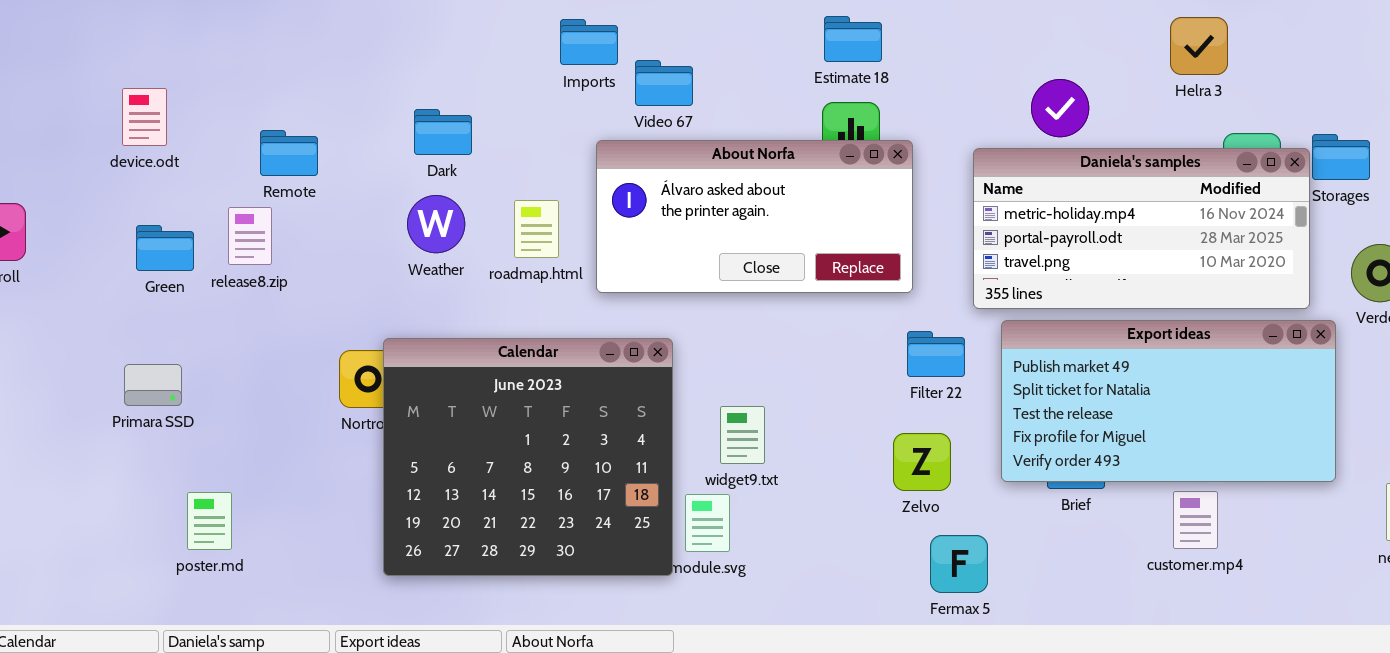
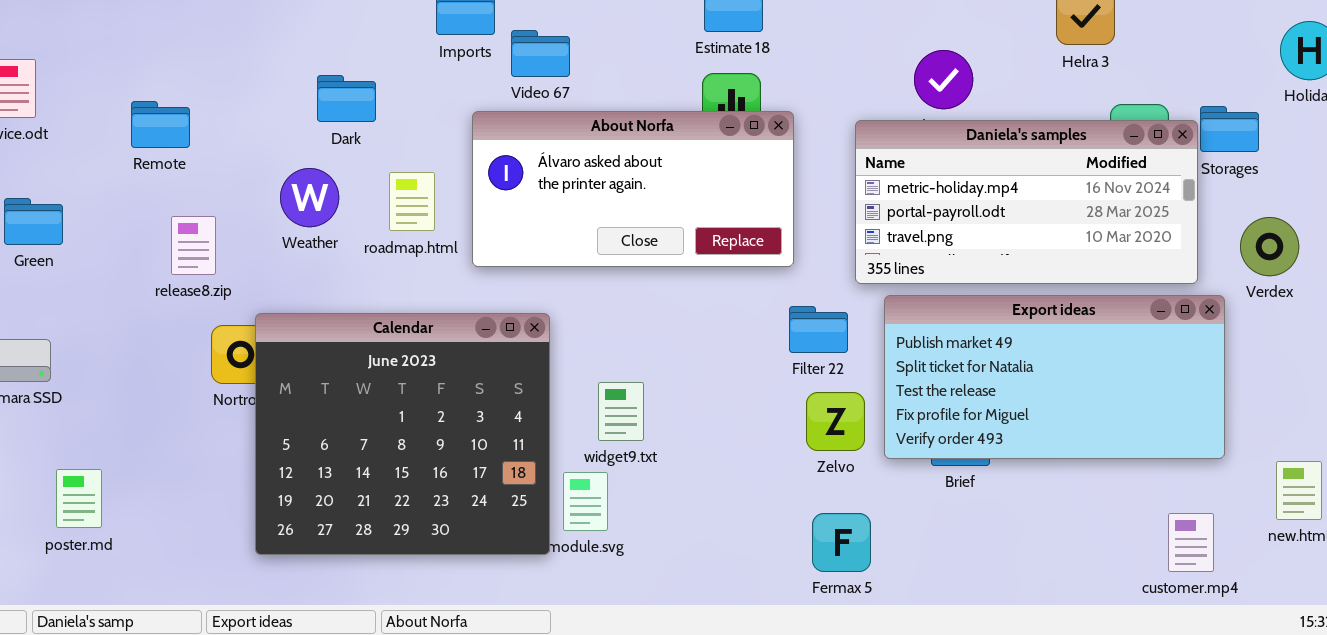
Dark: [414,109,472,155] -> [317,75,376,122], moved
release8.zip: [228,207,272,265] -> [171,216,216,275], moved
Zelvo: [893,433,951,491] -> [806,392,865,451], moved
customer.mp4: [1173,491,1218,549] -> [1168,513,1214,572], moved

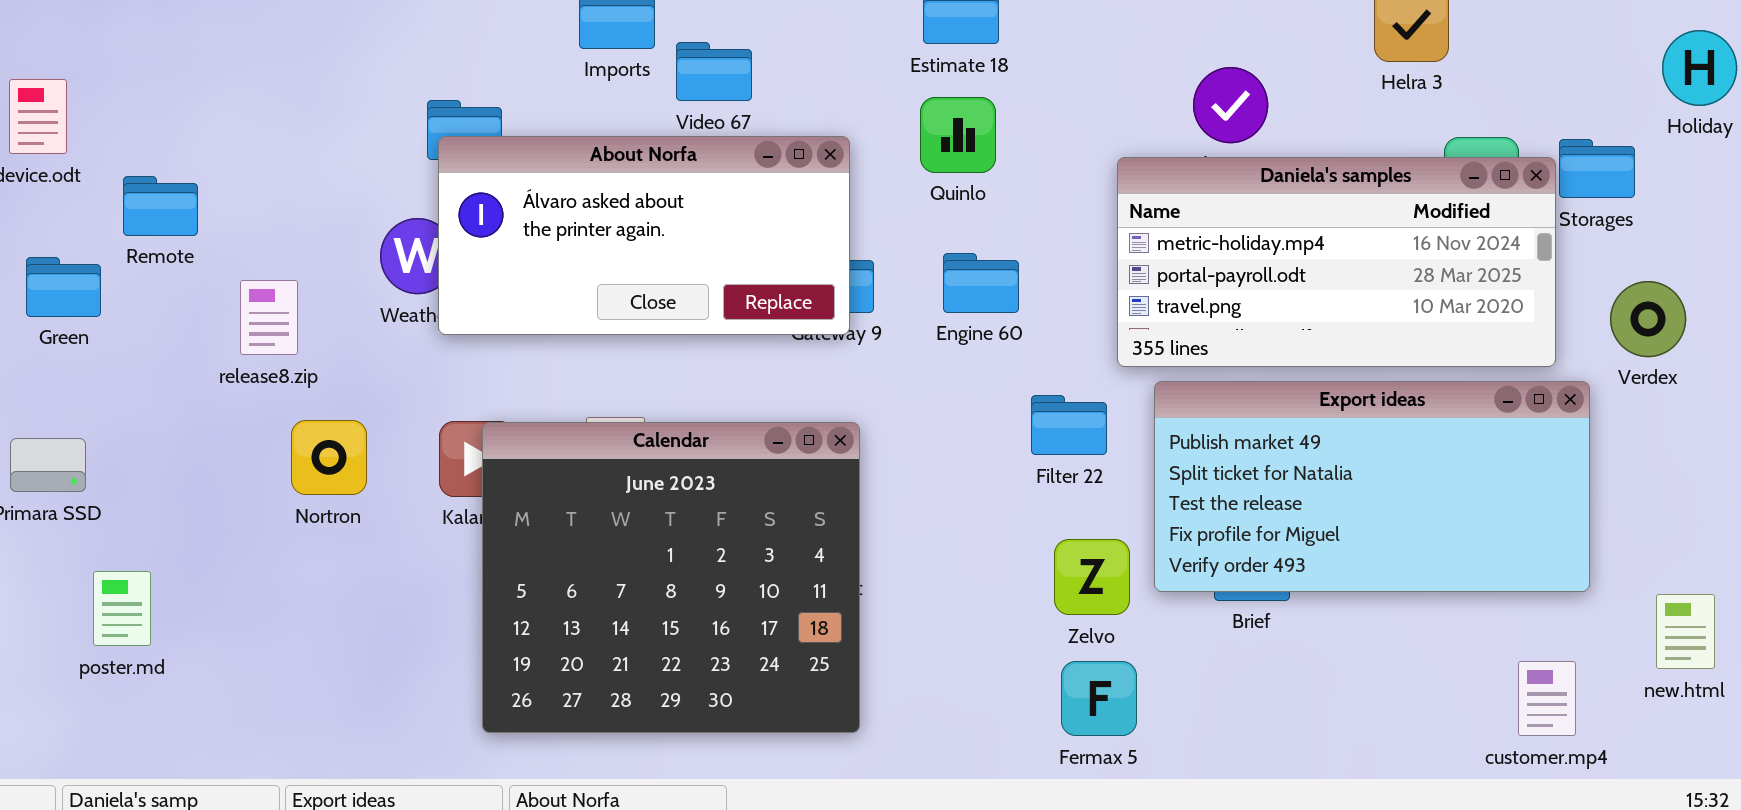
Remote: [131,101,190,148] -> [123,176,198,236], moved
About Norfa: [472,111,794,267] -> [438,136,850,335], moved
Calendar: [255,313,550,555] -> [482,422,860,733], moved
Zelvo: [806,392,865,451] -> [1054,539,1130,615], moved
poster.md: [56,469,102,528] -> [93,571,151,646], moved

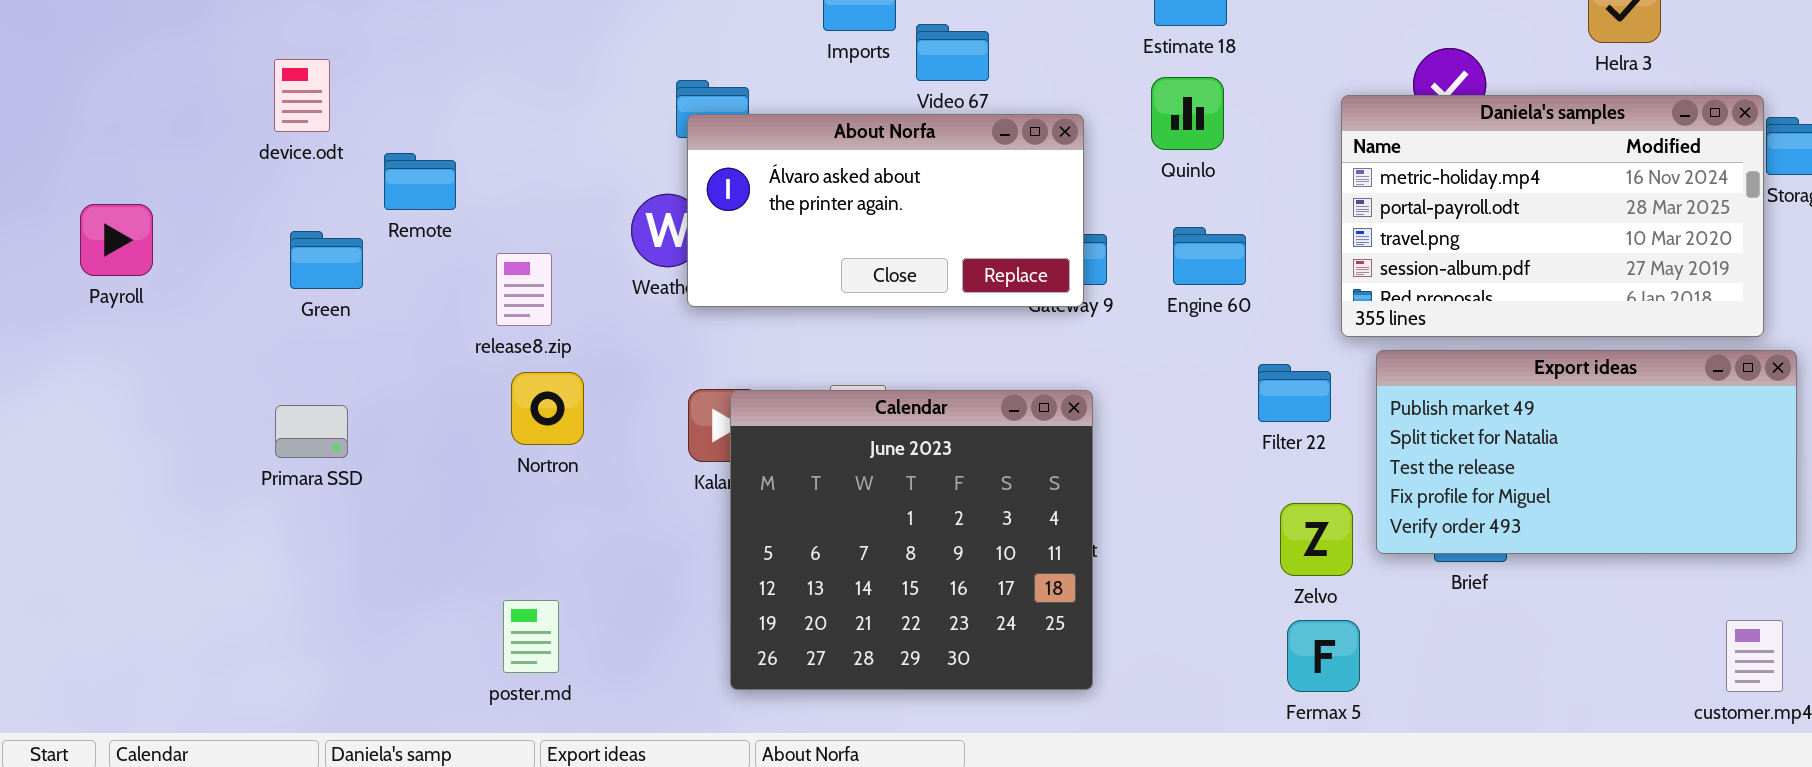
Daniela's samples: [1117,157,1556,367] -> [1341,95,1764,337], resized
Nortron: [291,420,367,495] -> [511,372,584,445], moved
poster.md: [93,571,151,646] -> [503,600,559,673], moved

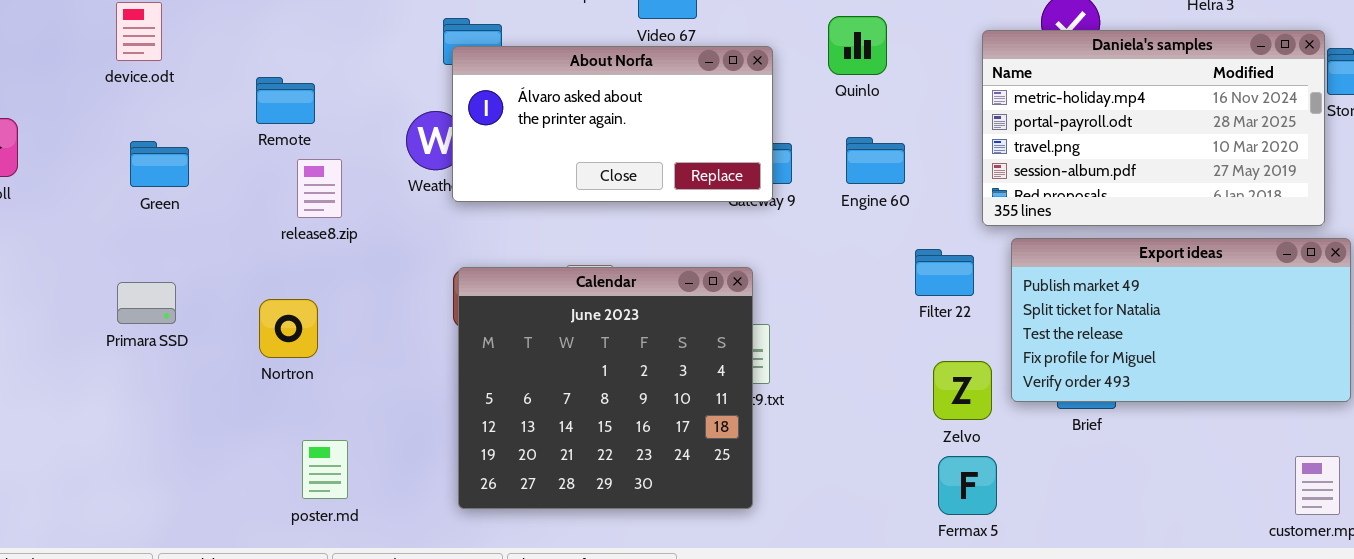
Remote: [384,153,456,210] -> [256,77,315,124], moved
Nortron: [511,372,584,445] -> [259,299,318,358], moved
Calendar: [730,390,1093,690] -> [458,267,753,509], moved

